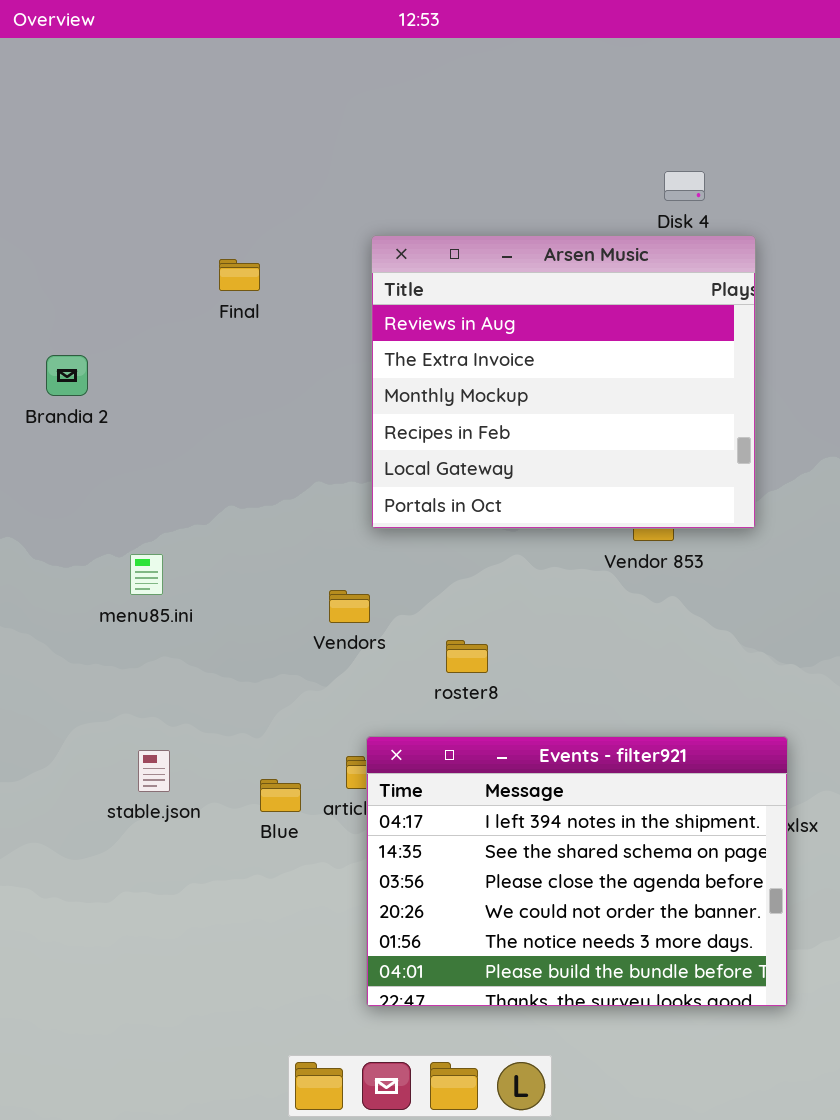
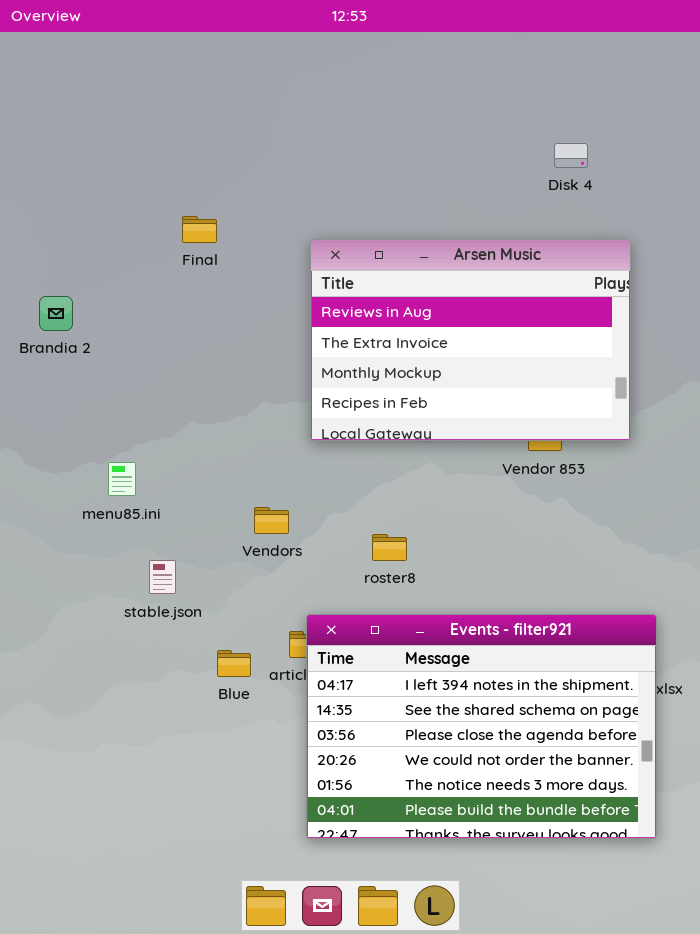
Arsen Music: [371,235,756,529] -> [310,239,631,441], resized
Vendors: [329,590,370,623] -> [254,507,289,534], moved
stable.json: [138,750,170,792] -> [149,560,176,594], moved

